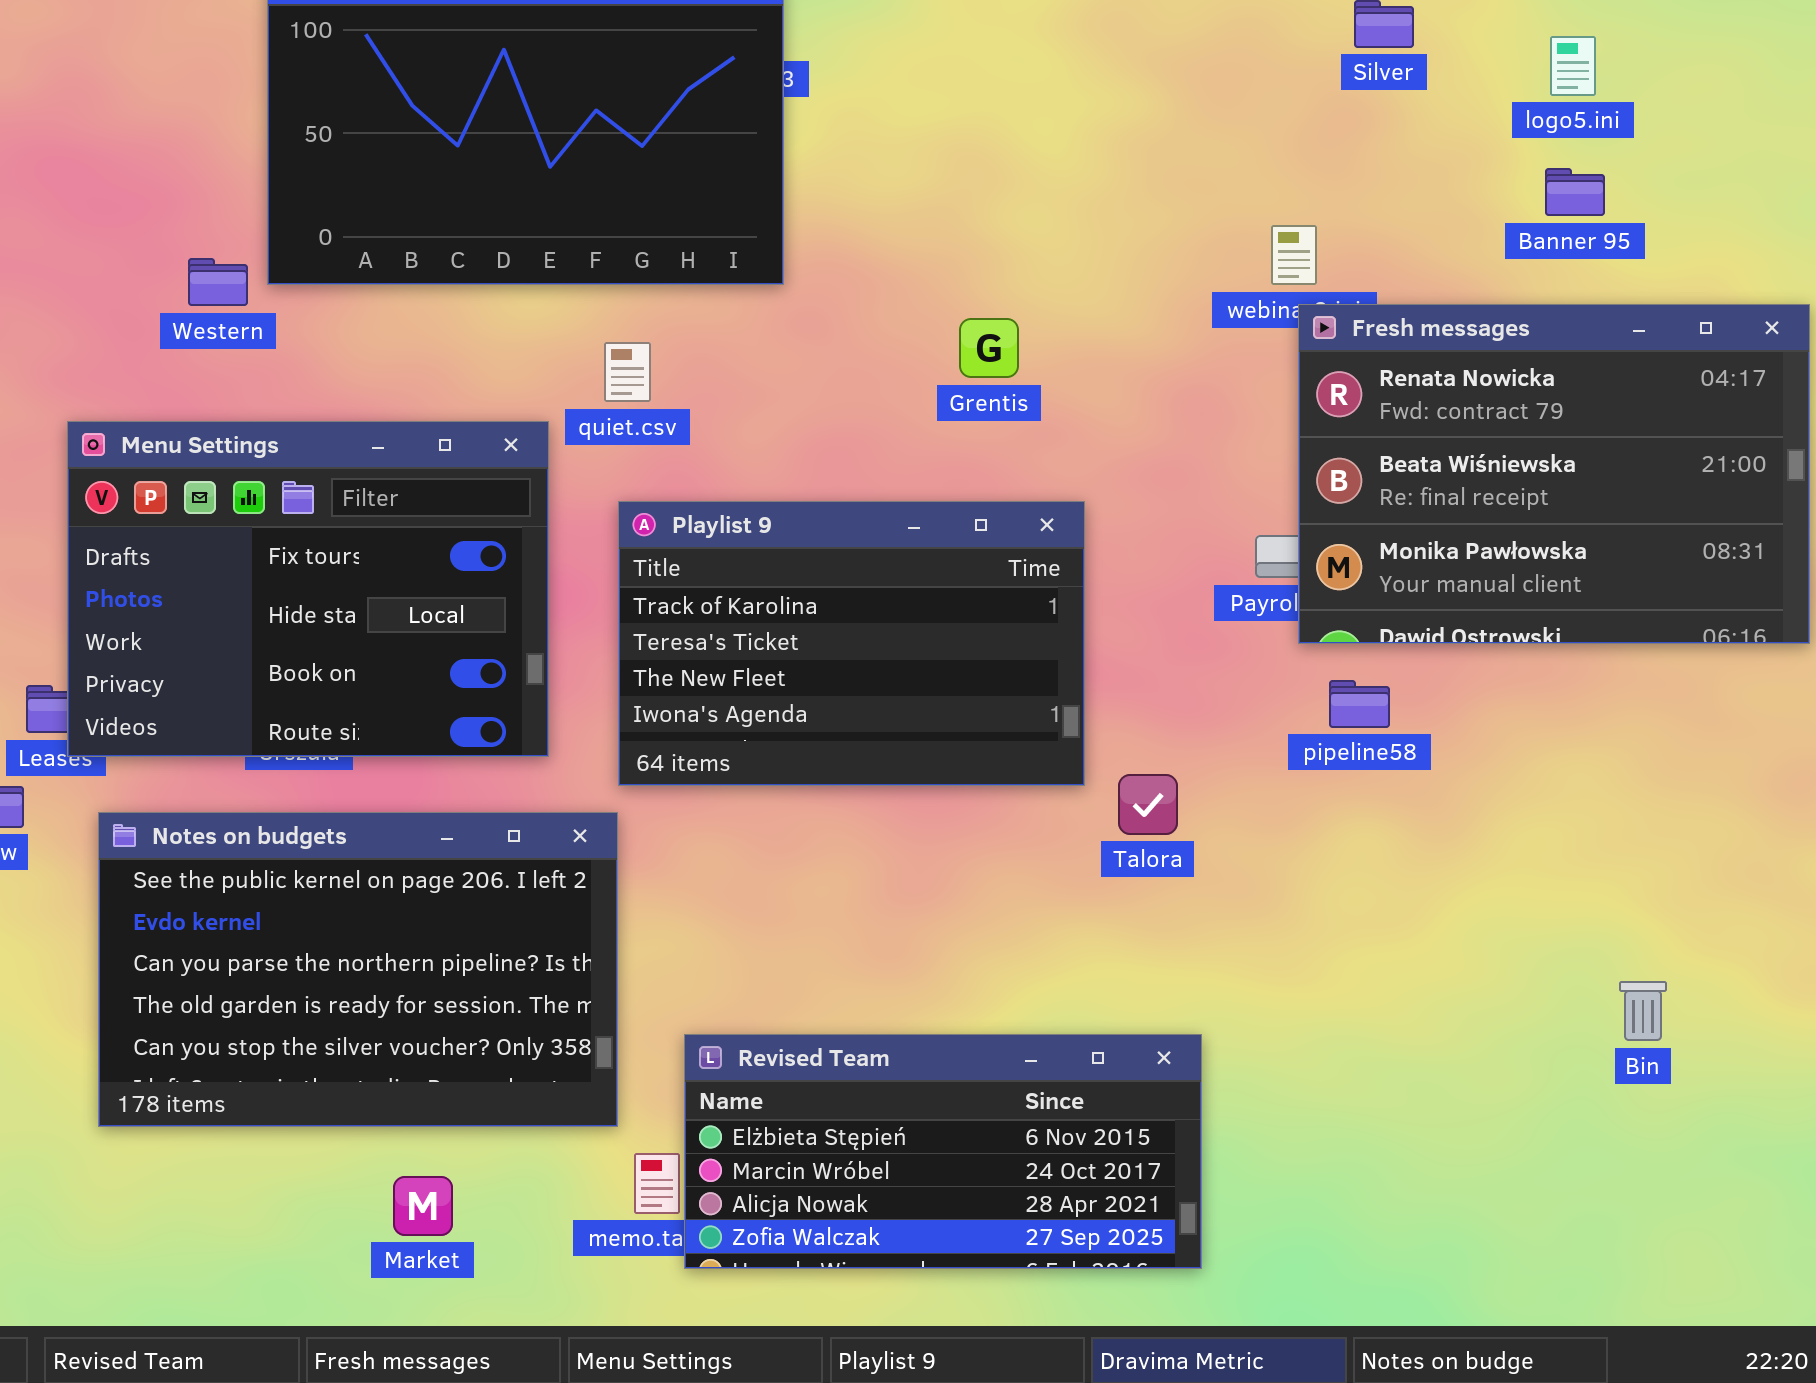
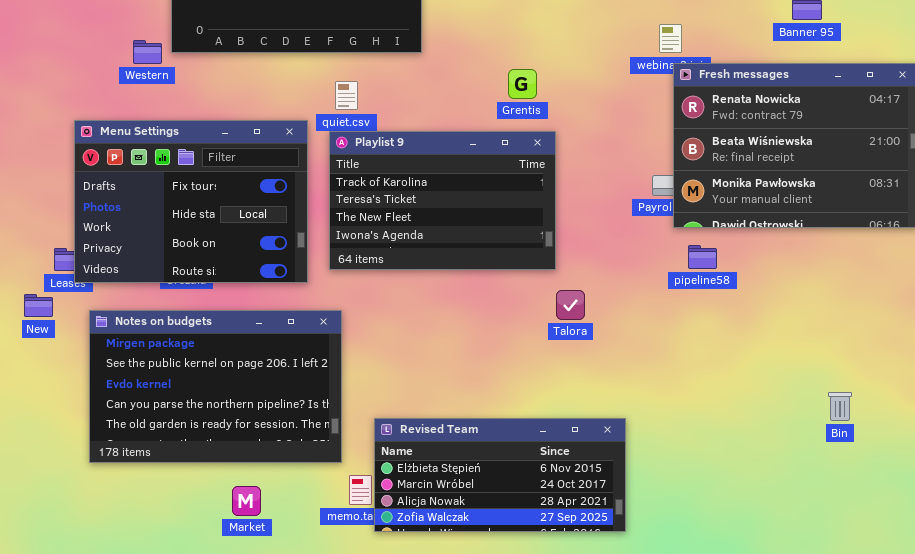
Playlist 9: [618,501,1085,786] -> [329,131,556,270], moved
Talora: [1118,774,1178,835] -> [556,290,585,320], moved
Notes on budgets: [98,812,618,1127] -> [89,310,342,463], scrolled up 1 row

